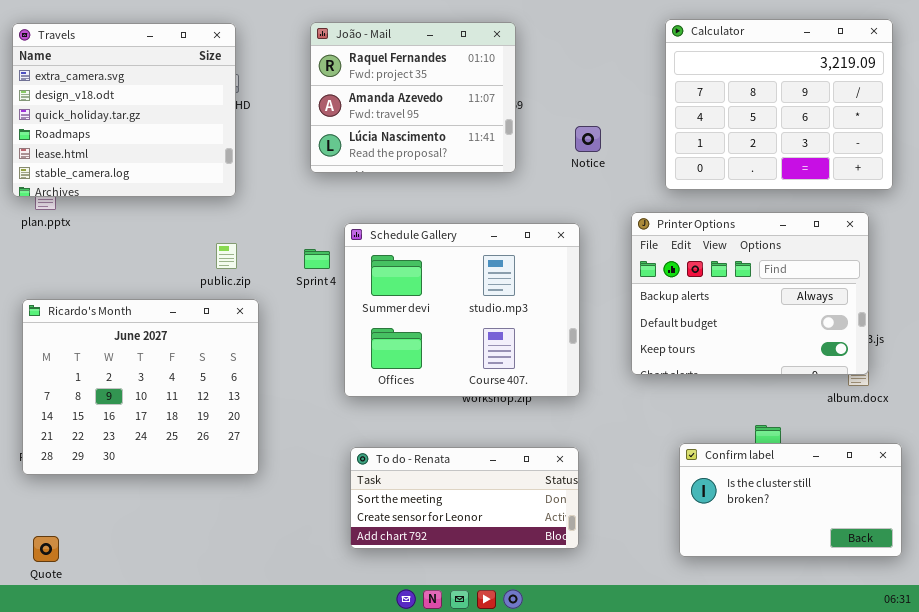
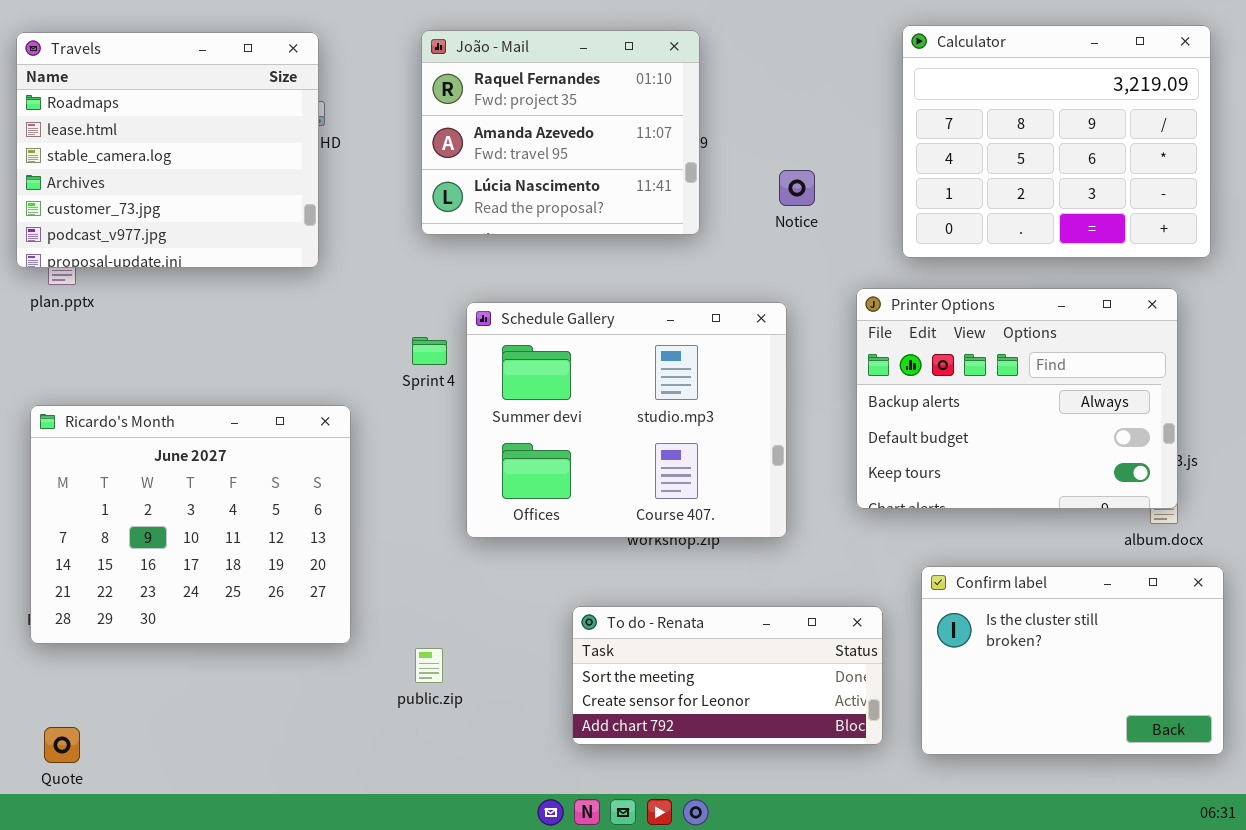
Travels: [12,23,236,197] -> [16,32,319,268], scrolled down 3 rows
public.zip: [216,243,237,269] -> [415,648,443,683], moved
Confirm label: [679,443,902,557] -> [921,566,1224,755], resized
To do - Renata: [350,447,579,549] -> [572,606,883,745], moved

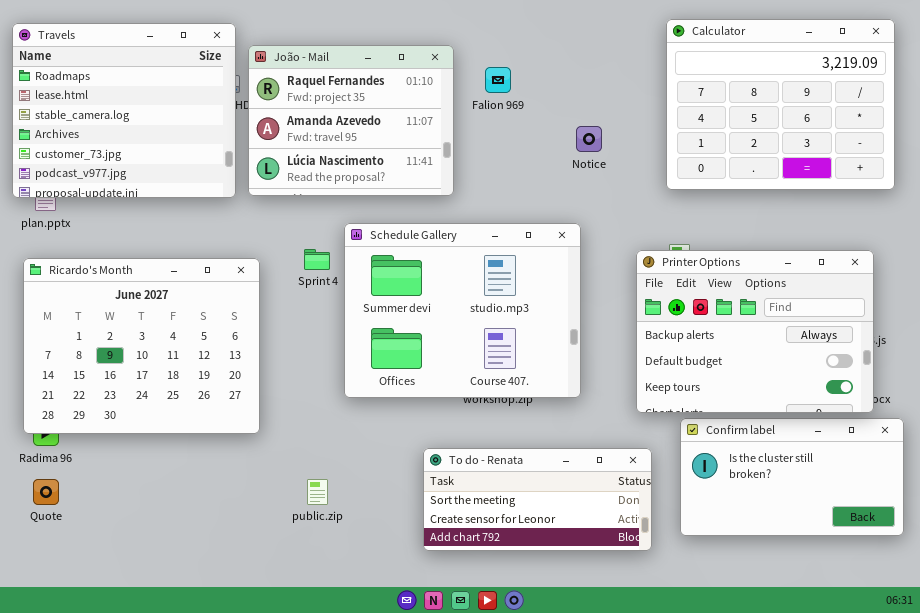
João - Mail: [421,30,700,235] -> [248,45,454,196], moved
Printer Options: [856,288,1178,509] -> [636,250,874,413], moved
Ricardo's Month: [30,405,351,644] -> [23,258,260,434], moved
Confirm label: [921,566,1224,755] -> [680,418,904,536], resized
Quote: [44,727,80,763] -> [33,479,59,505], moved

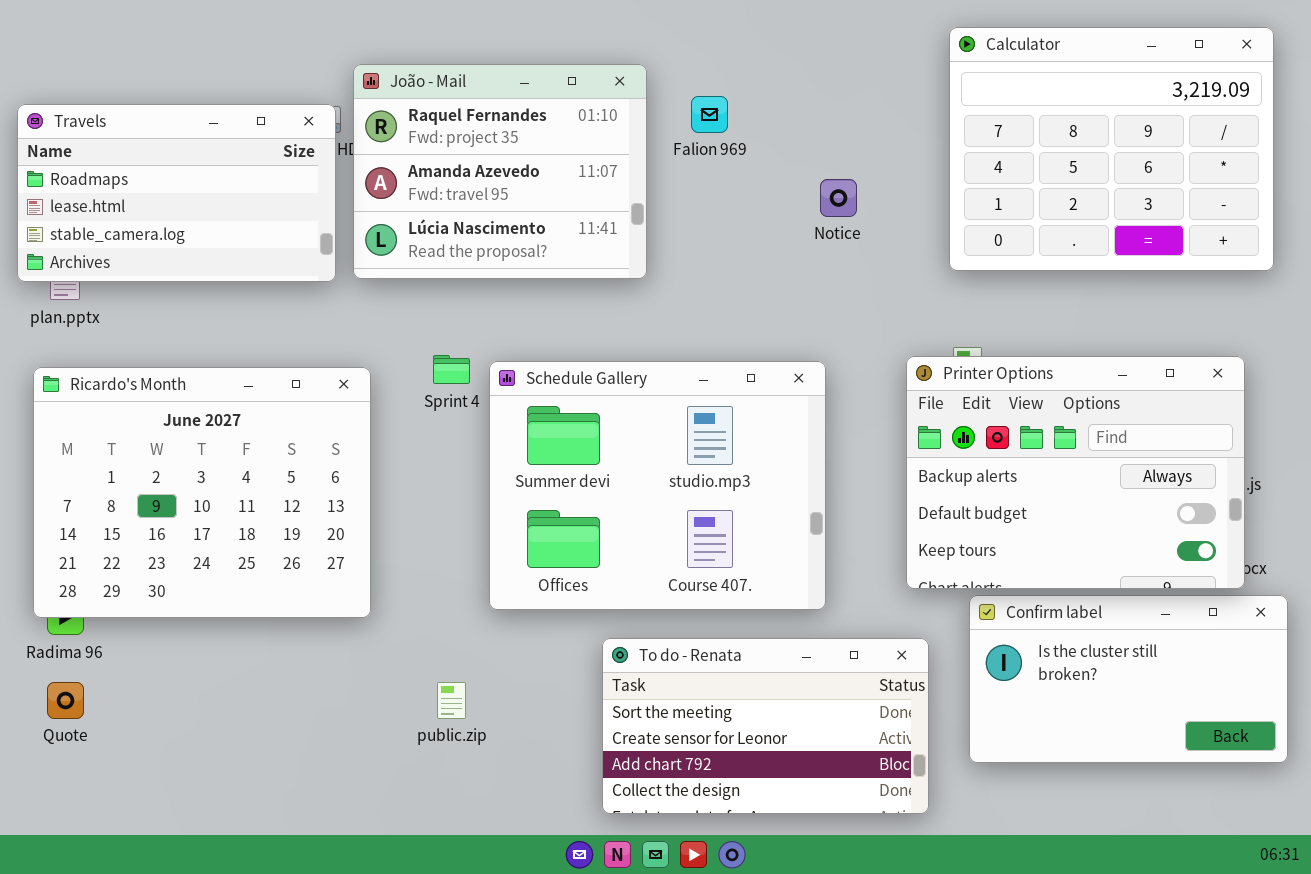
Travels: [12,23,236,198] -> [17,104,336,282], resized
Schedule Gallery: [344,223,581,398] -> [489,361,826,610], moved
To do - Renata: [423,448,652,551] -> [602,638,929,814], resized

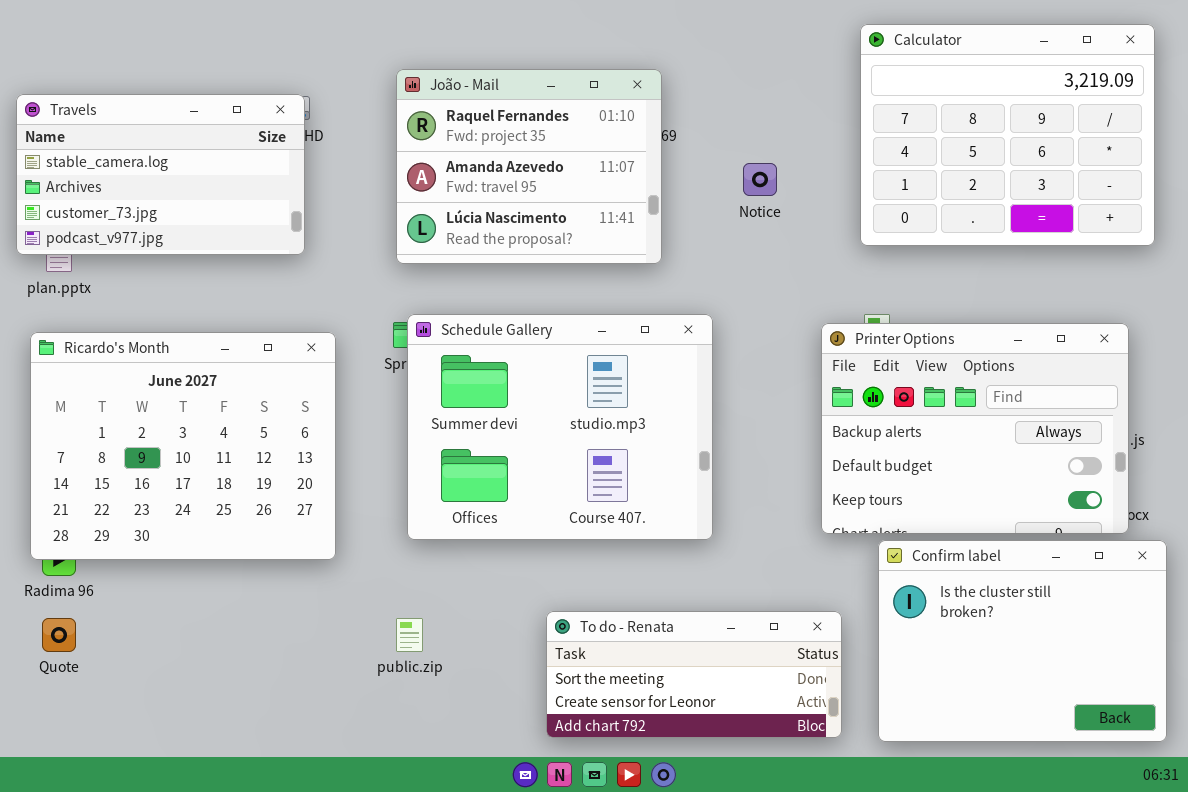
João - Mail: [353,64,647,279] -> [396,69,662,264], moved
Travels: [17,104,336,282] -> [16,94,305,255], scrolled down 2 rows
Schedule Gallery: [489,361,826,610] -> [407,314,713,540], moved
Confirm label: [969,595,1288,763] -> [878,540,1167,742], resized
To do - Renata: [602,638,929,814] -> [546,611,842,738], resized

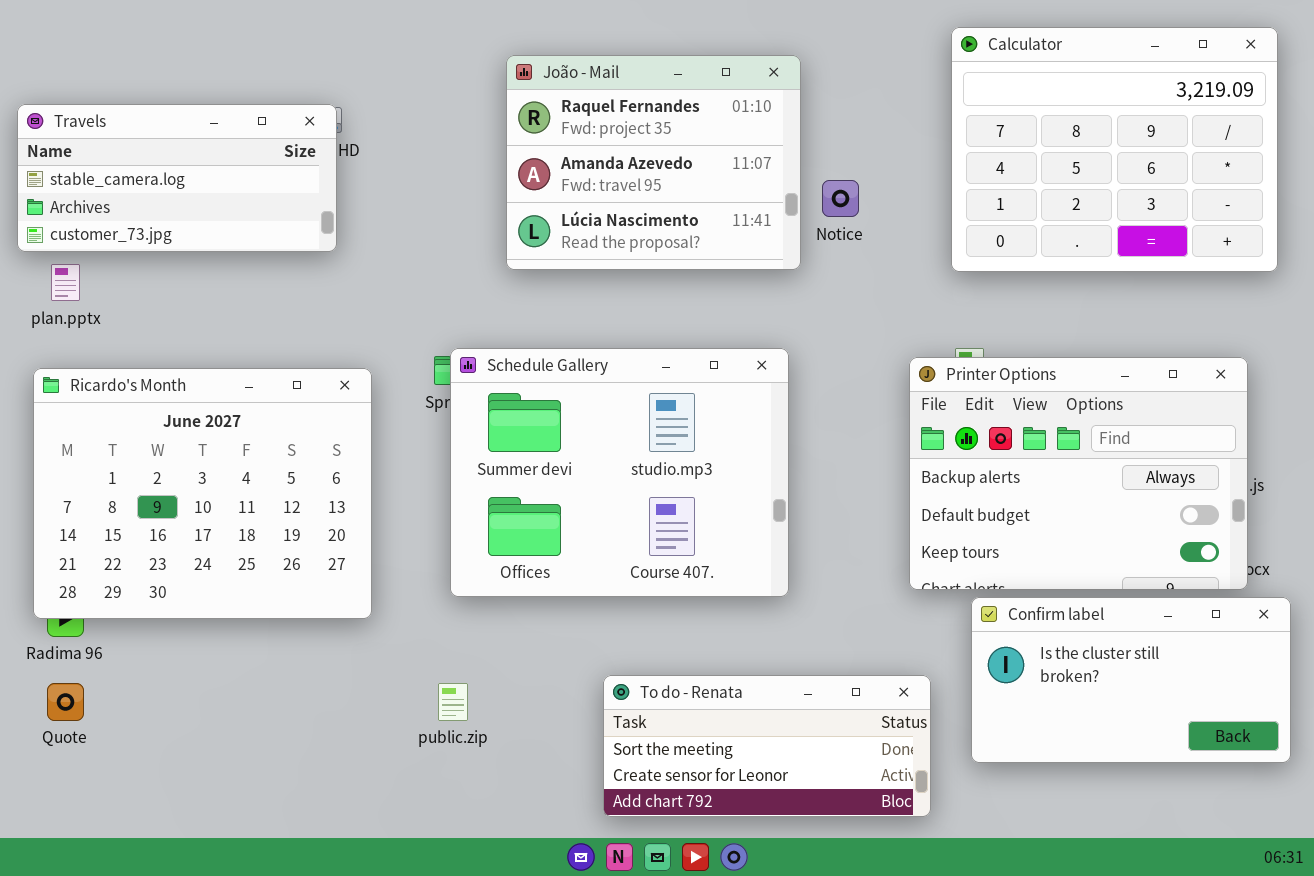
João - Mail: [396,69,662,264] -> [506,55,801,270], moved
Travels: [16,94,305,255] -> [17,104,337,252], resized
Confirm label: [878,540,1167,742] -> [971,597,1291,763], resized

